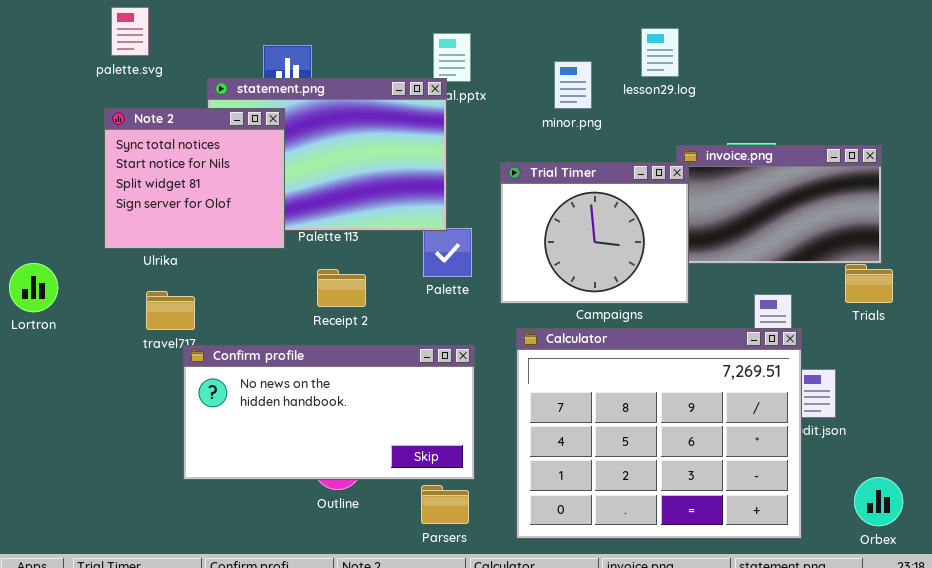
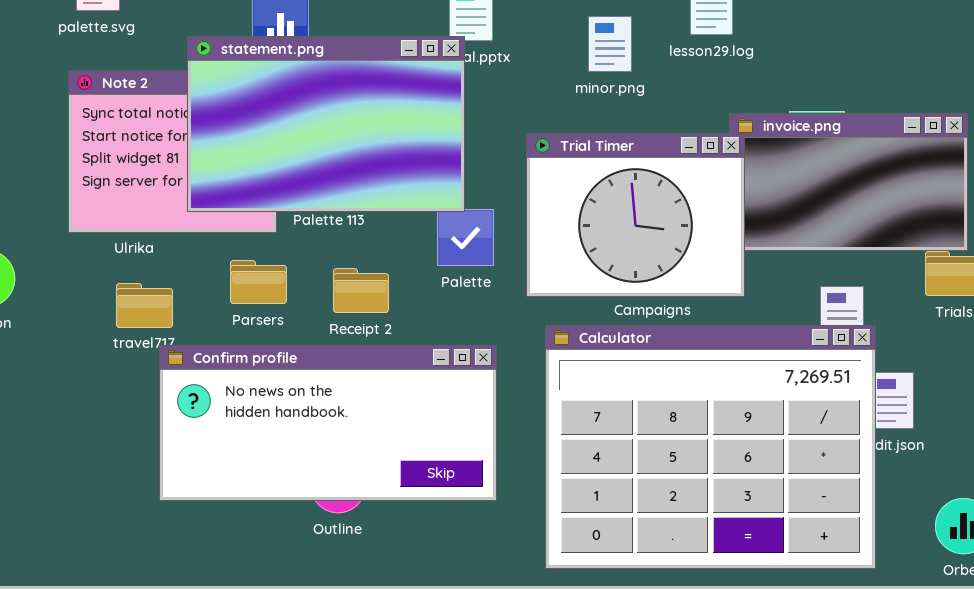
statement.png: [207,78,447,231] -> [187,36,465,212], raised
Receipt 2: [317,269,366,307] -> [333,268,389,313], moved
Parsers: [421,485,469,524] -> [230,260,287,304], moved

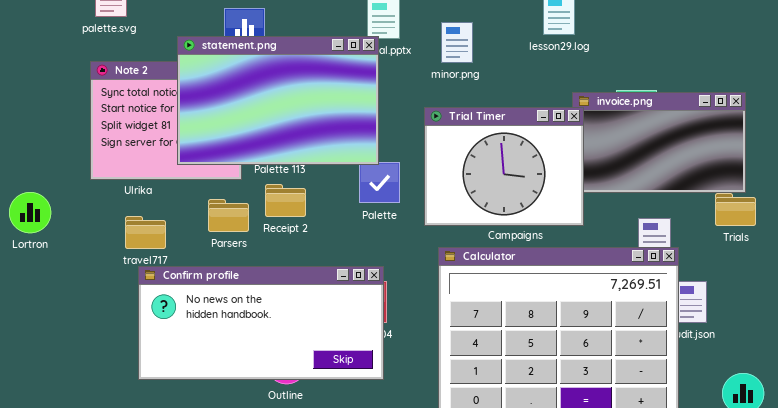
minor.png: [588,16,632,72] -> [441,22,473,63], moved
Receipt 2: [333,268,389,313] -> [265,184,306,217], moved
Confirm profile: [159,345,497,501] -> [138,266,384,380], moved

